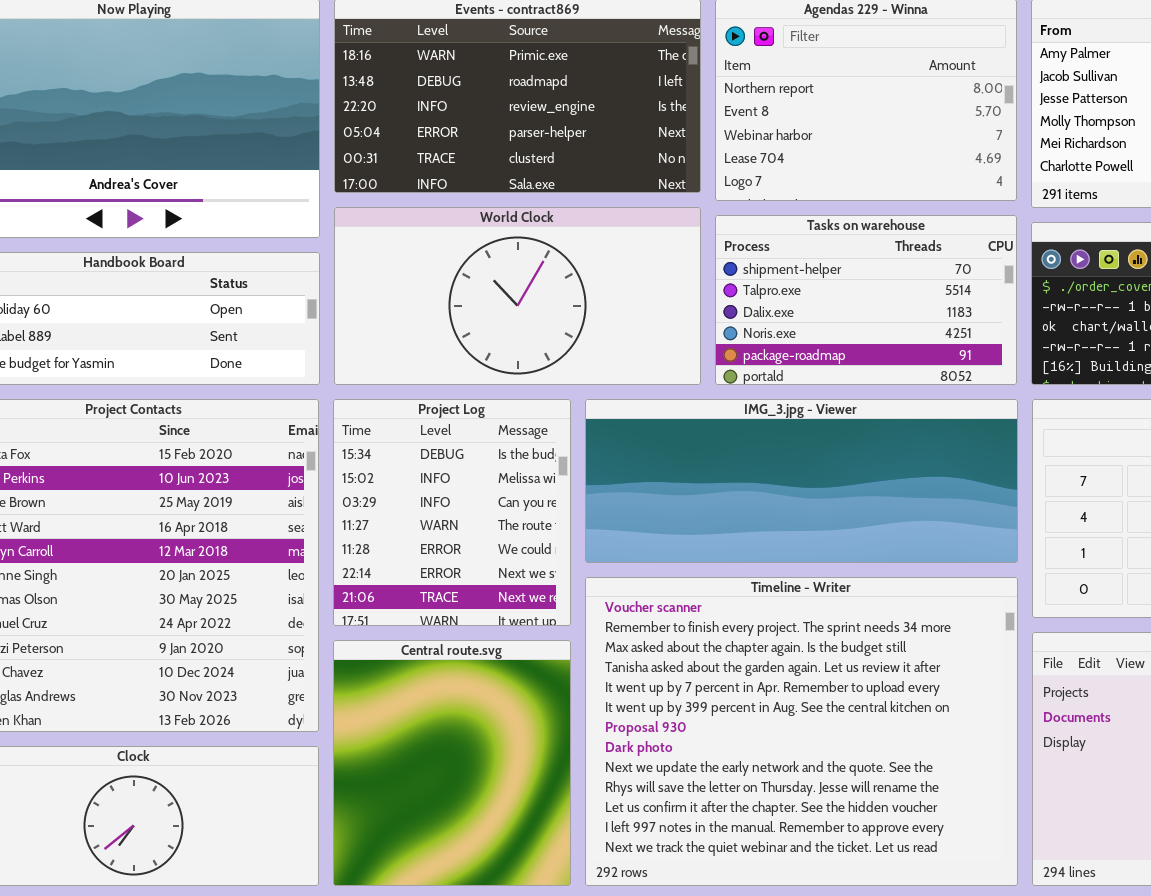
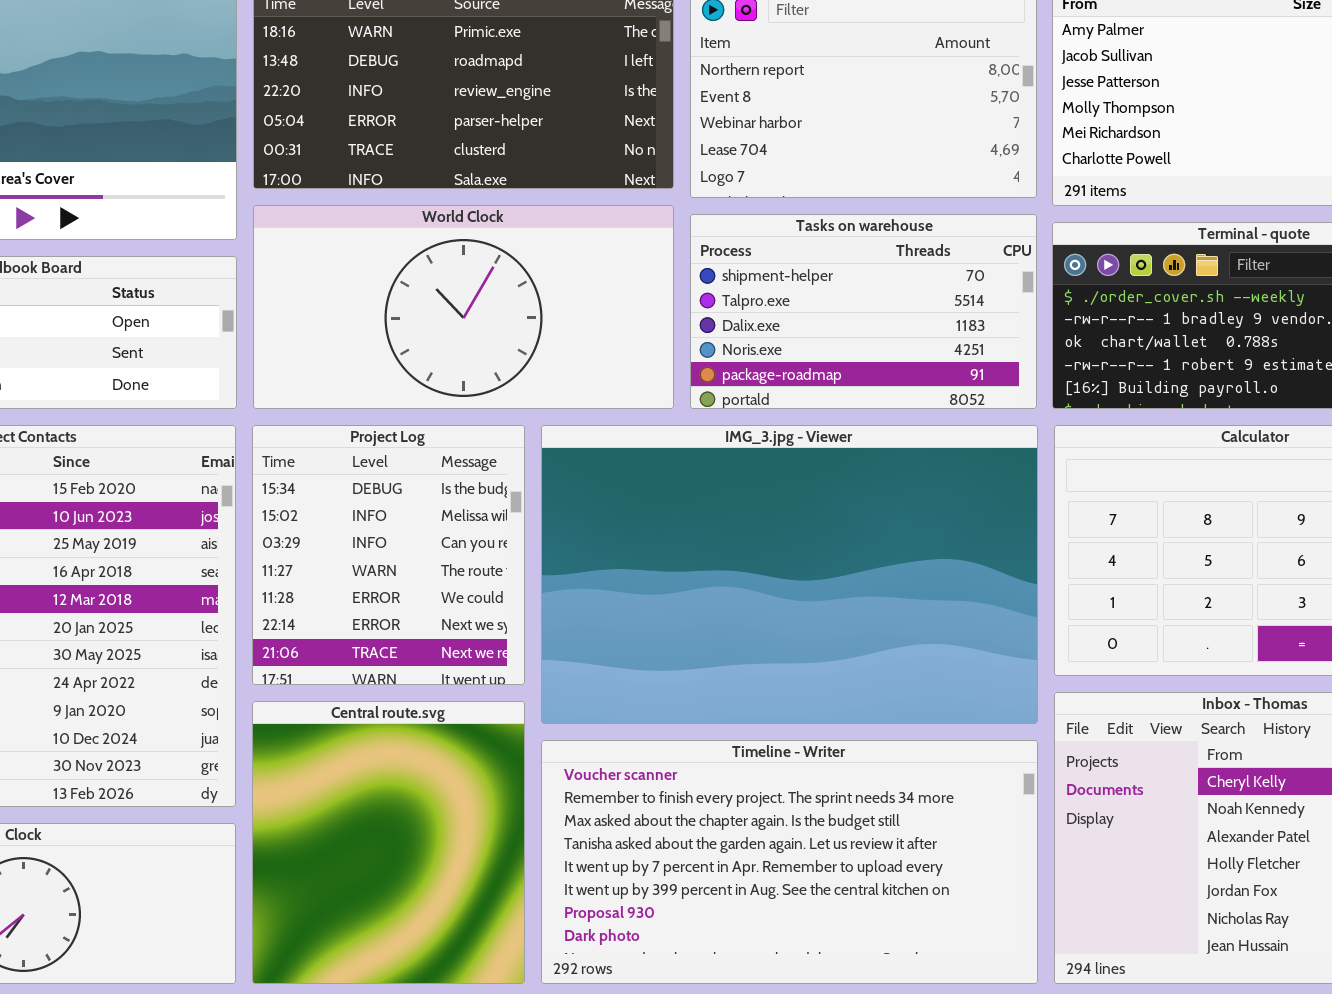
IMG_3.jpg - Viewer: [585,399,1018,563] -> [541,425,1038,724], resized
Timeline - Writer: [585,577,1018,886] -> [541,740,1038,984], resized

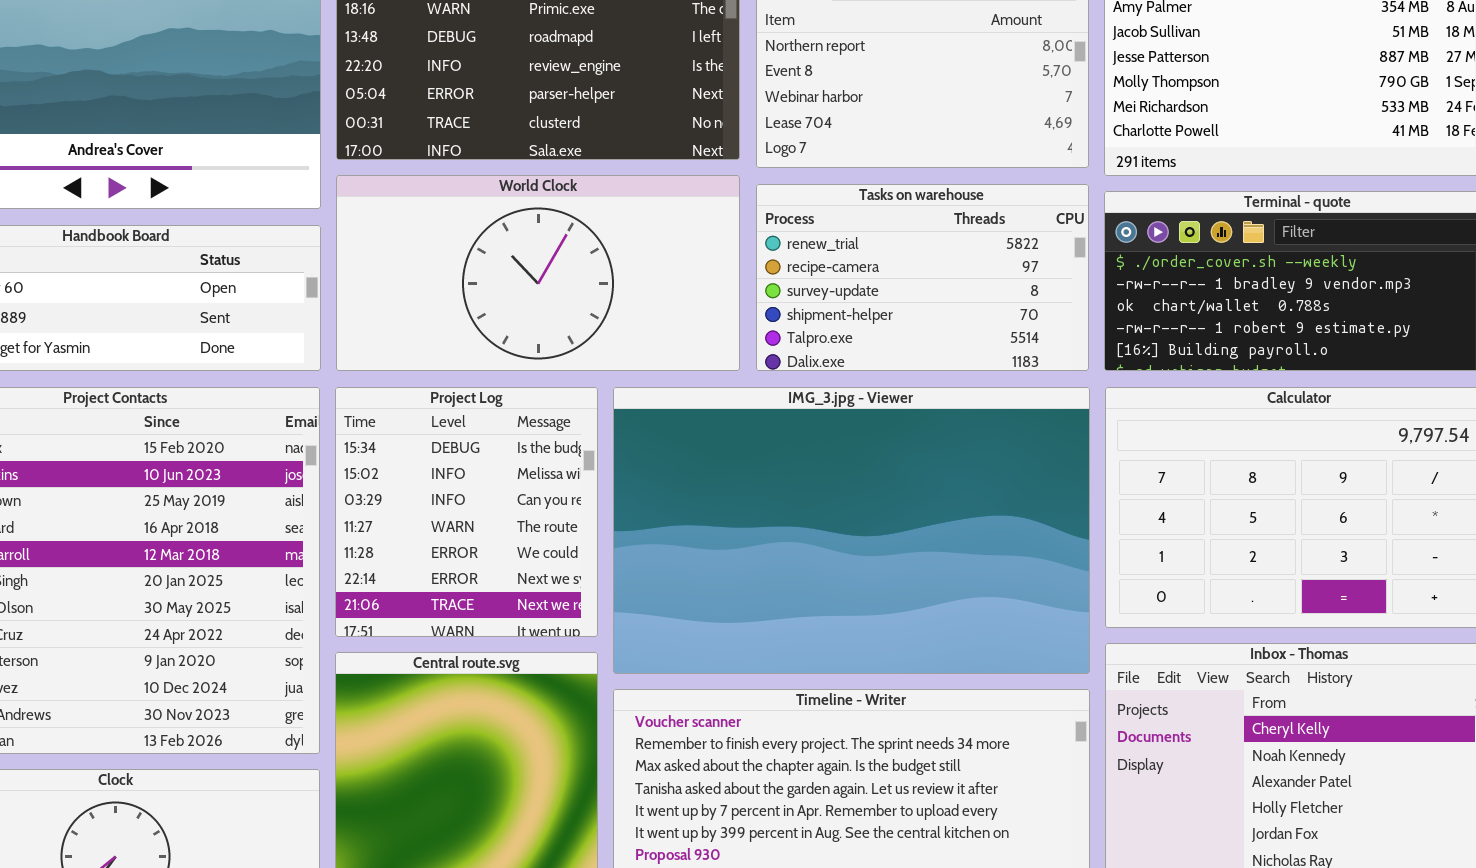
Tasks on warehouse: [690,214,1037,409] -> [756,184,1089,371], scrolled up 3 rows

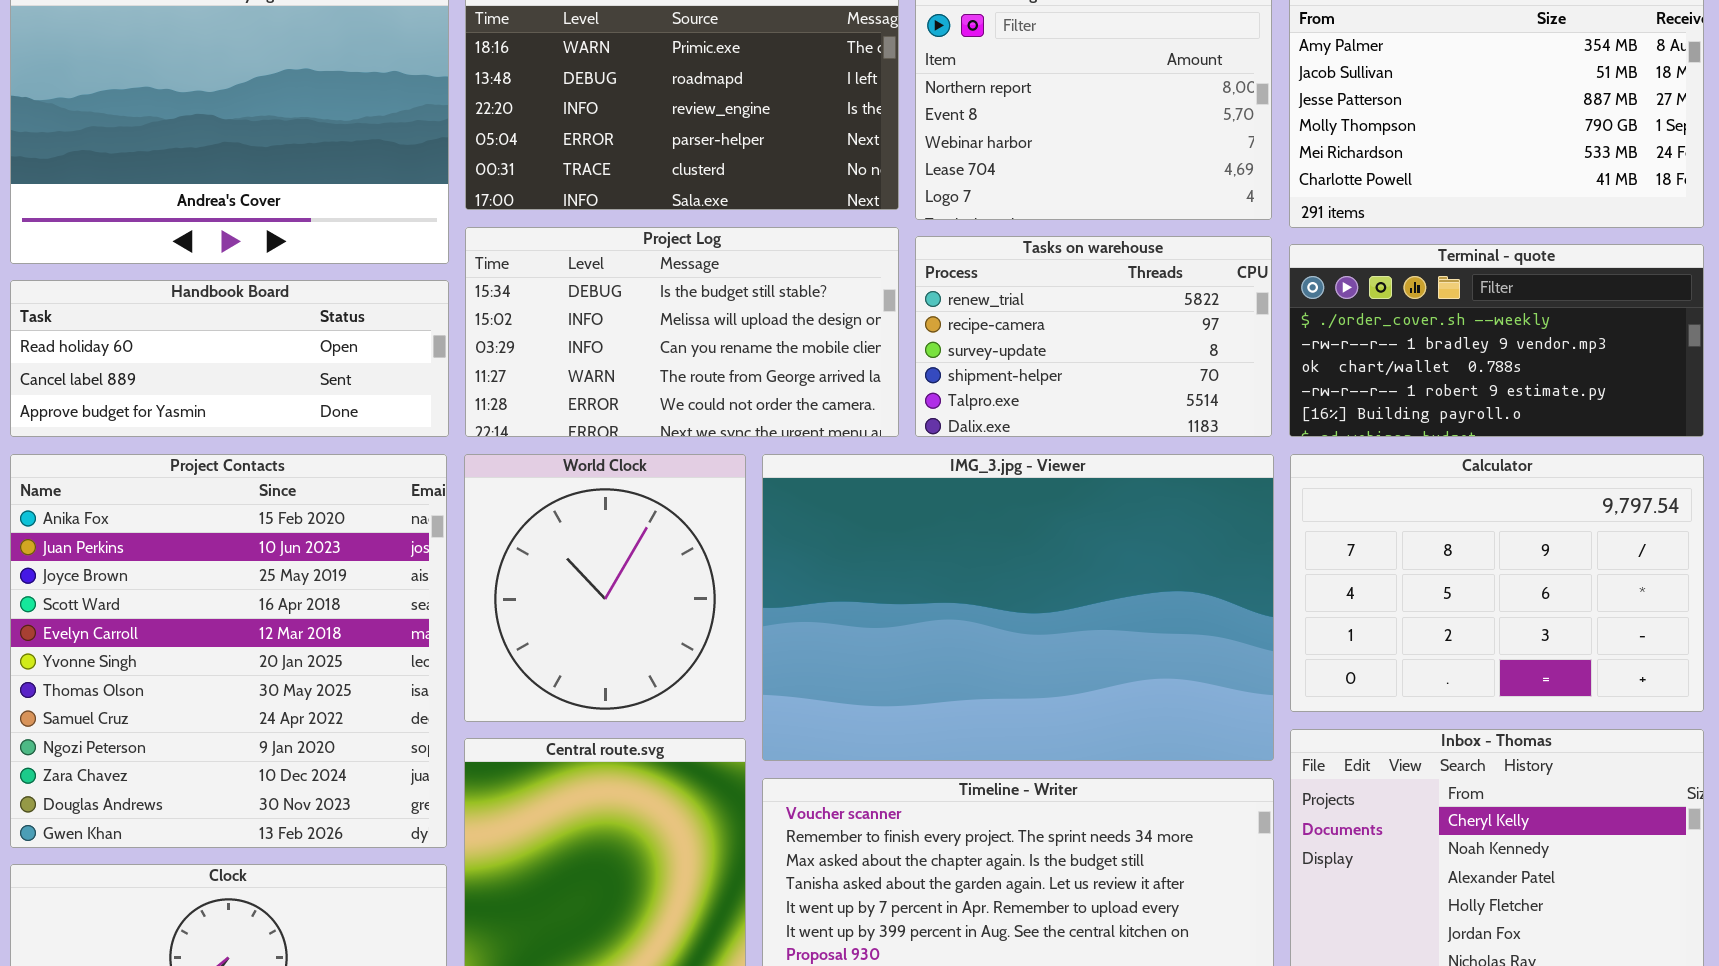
World Clock: [336,175,740,371] -> [464,454,746,722], moved, resized
Project Log: [335,387,598,637] -> [465,227,899,437], moved, resized

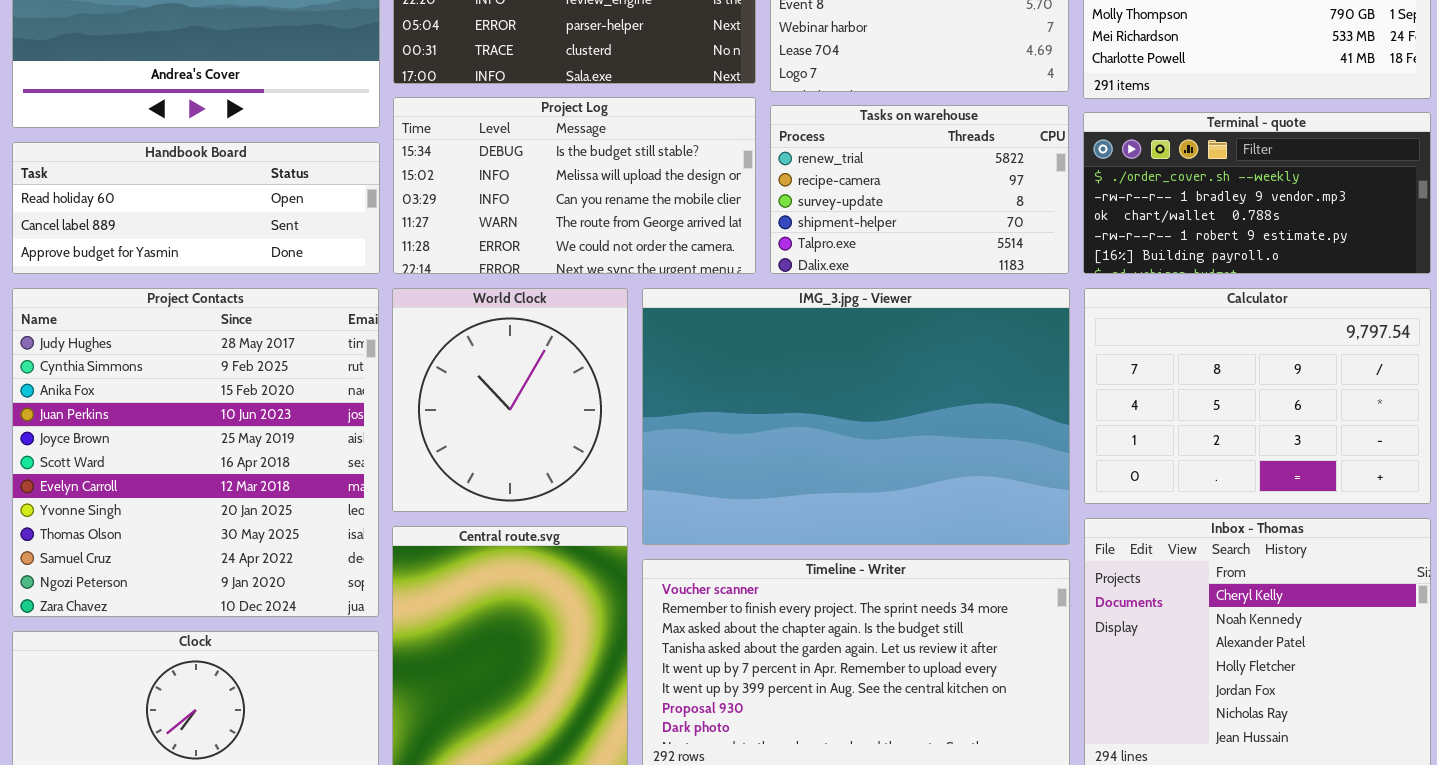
Project Contacts: [10,454,447,848] -> [12,288,379,617], scrolled up 2 rows

